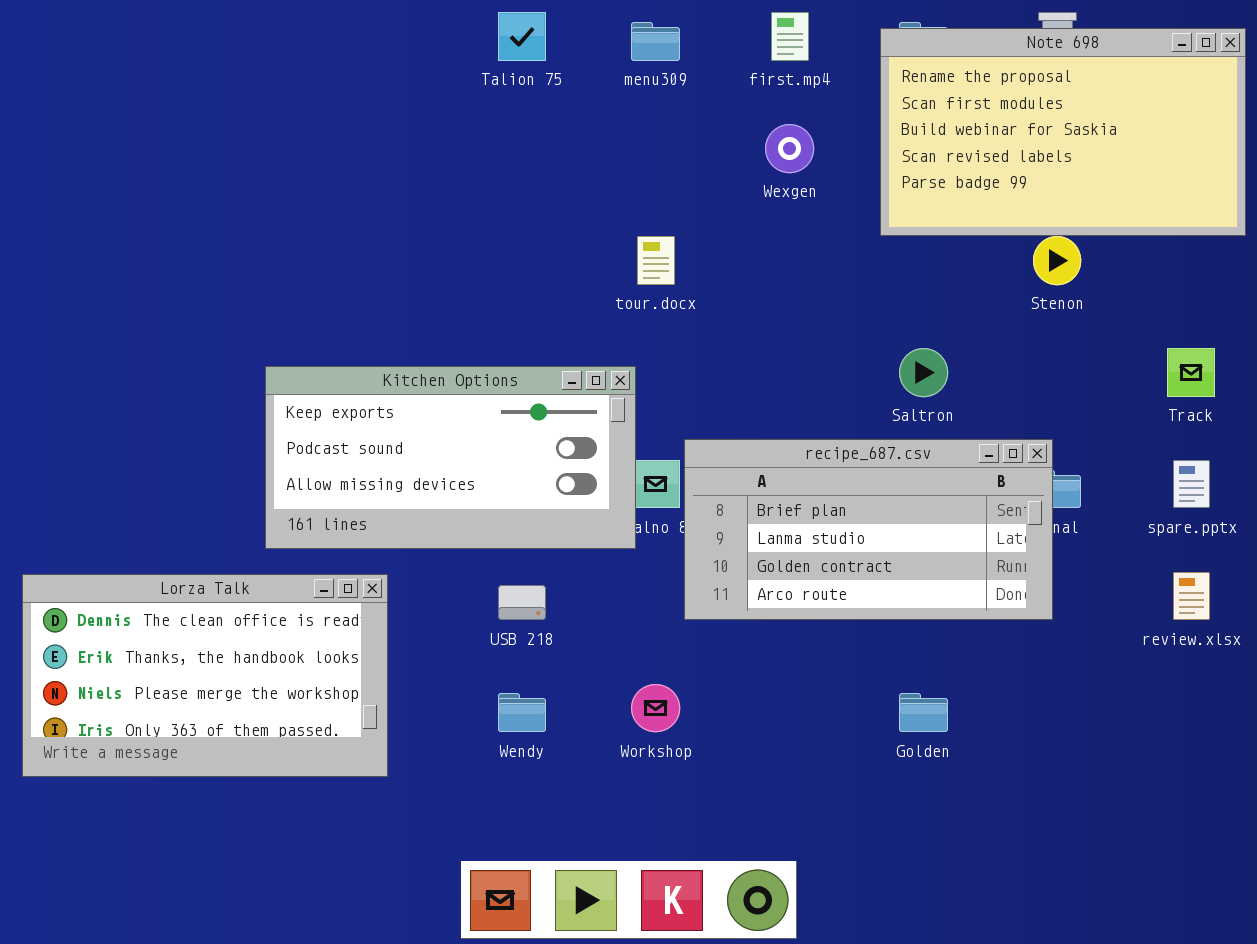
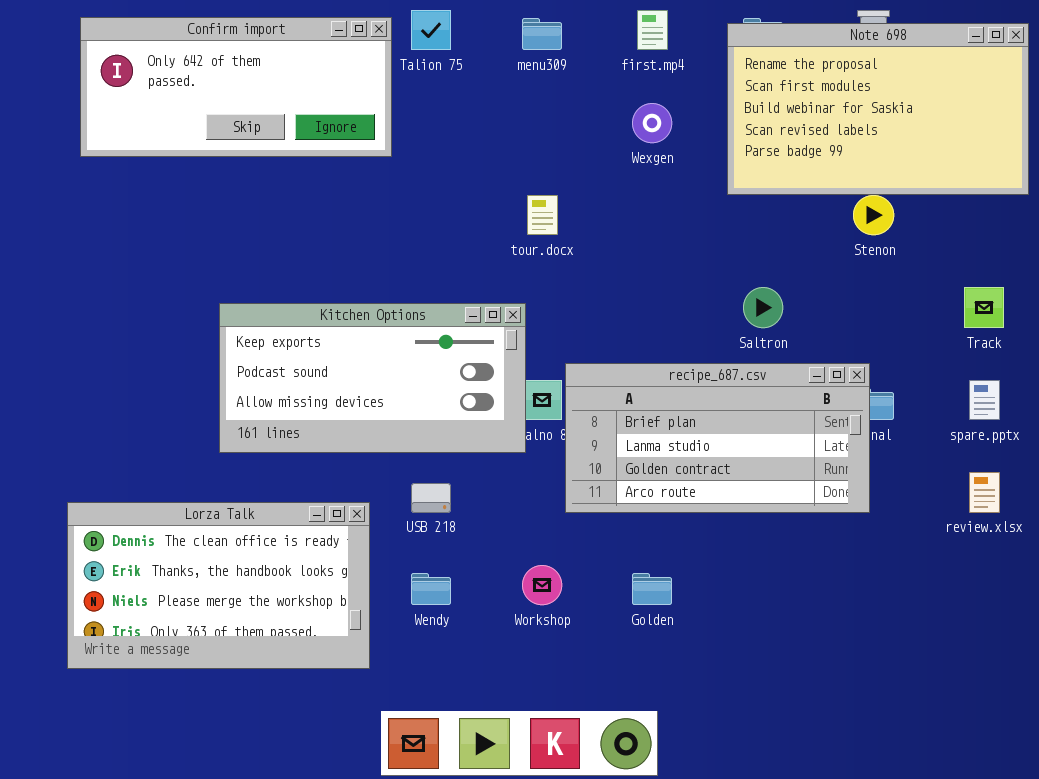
Confirm import: none -> [80,17,392,157], opened
Lorza Talk: [22,574,388,777] -> [67,502,370,669], moved
Golden: [899,693,948,732] -> [632,573,672,605], moved

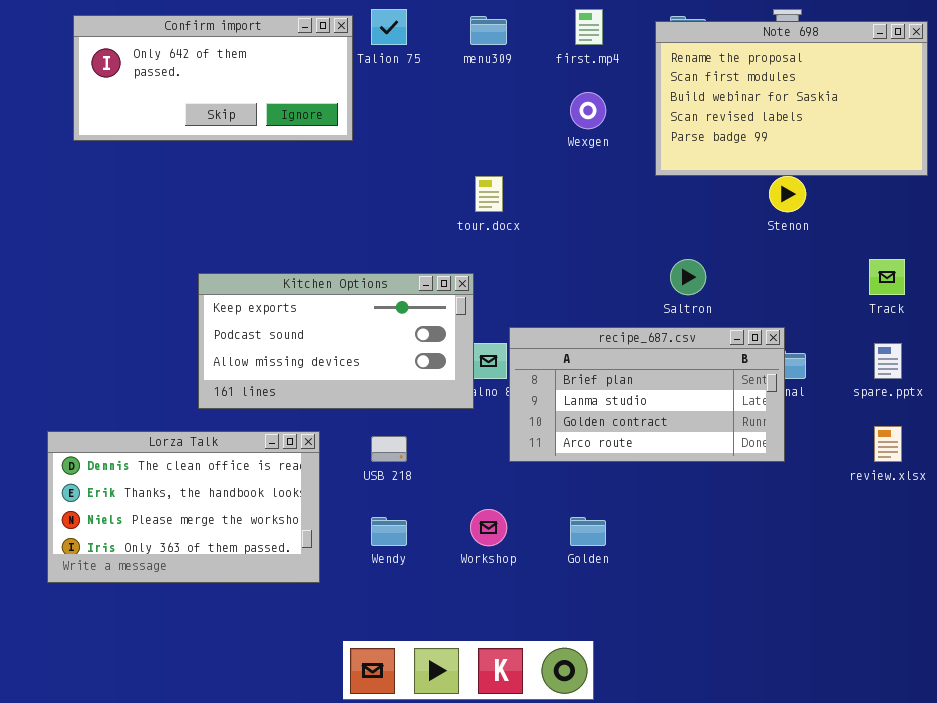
Lorza Talk: [67,502,370,669] -> [47,431,320,583], moved

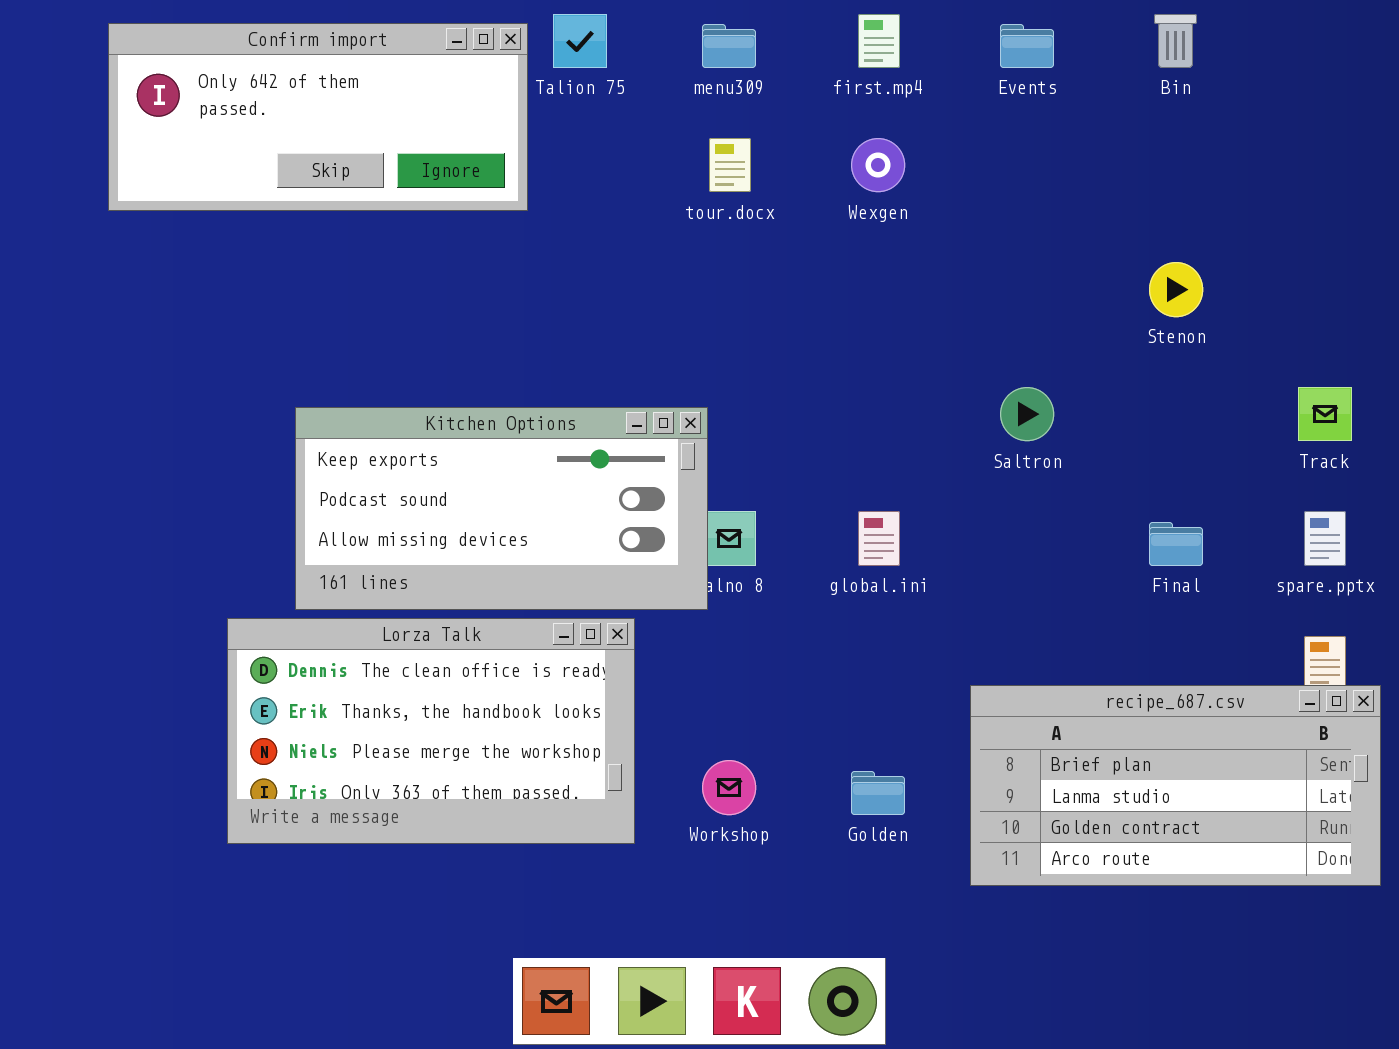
Note 698: [655,21,928,176] -> none, closed
tour.docx: [475,176,503,212] -> [709,138,751,192], moved
recipe_687.csv: [509,327,785,462] -> [970,685,1381,886], moved
Lorza Talk: [47,431,320,583] -> [227,618,635,844], moved

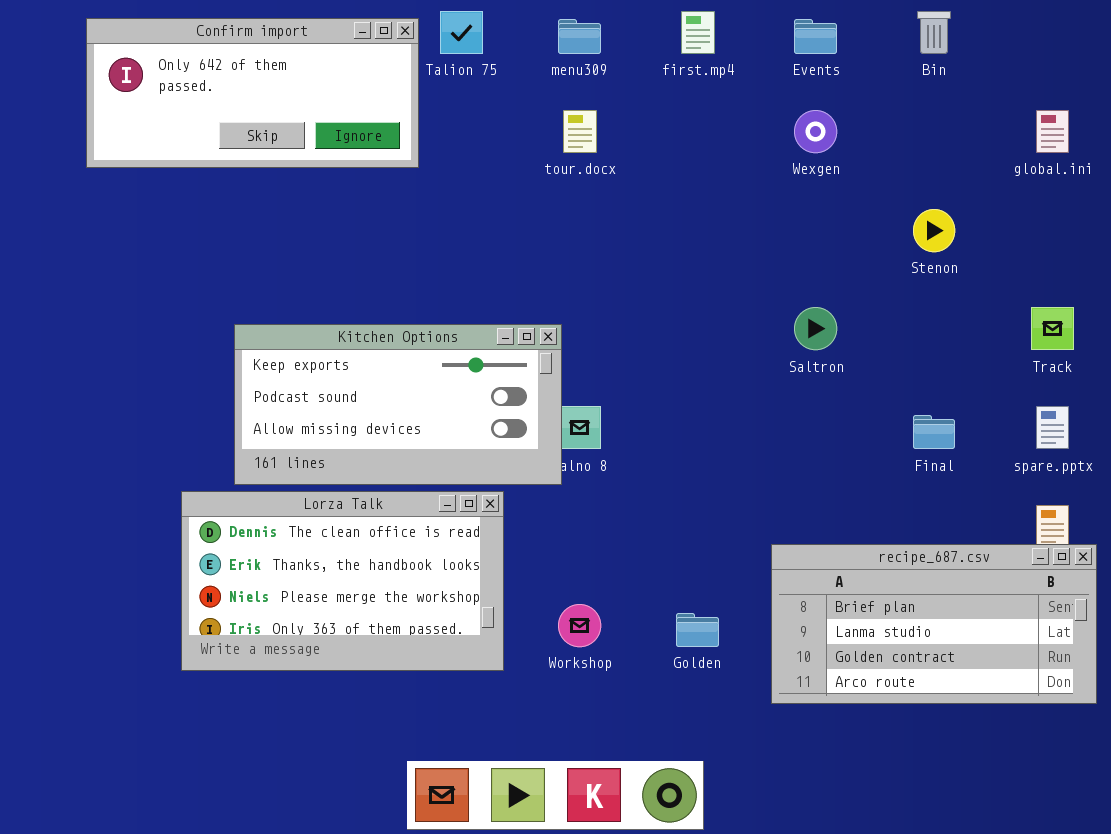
Wexgen: [851,138,905,192] -> [794,110,837,153], moved
global.ini: [858,511,900,566] -> [1036,110,1069,153], moved

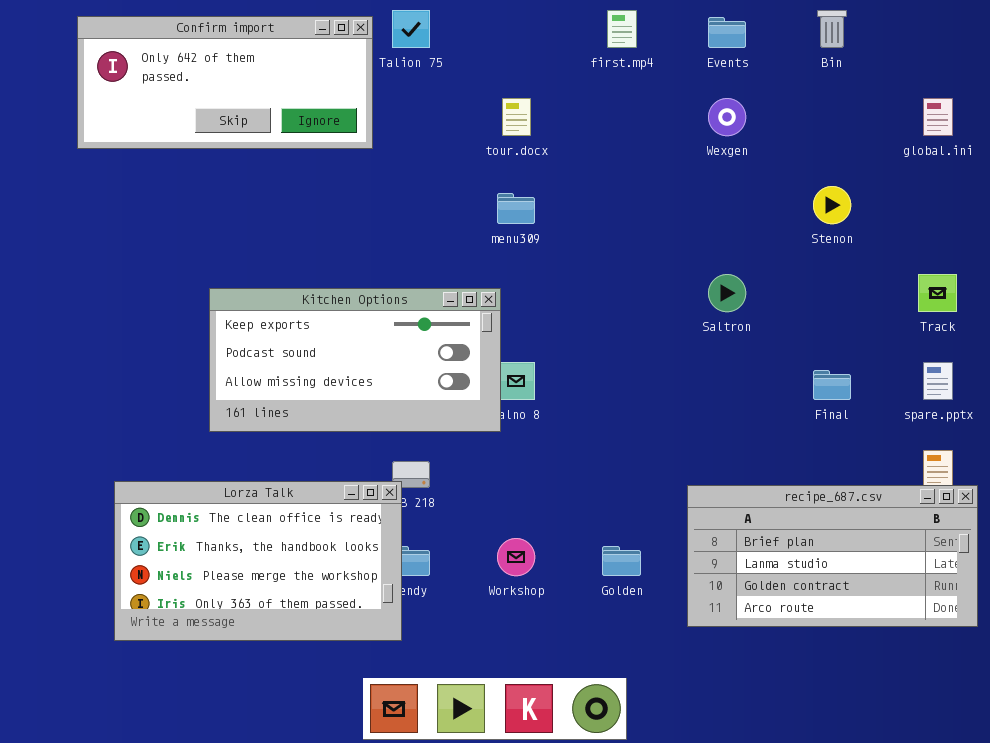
menu309: [558,19,601,54] -> [497,193,535,224], moved
Lorza Talk: [181,491,504,671] -> [114,481,402,641], moved

